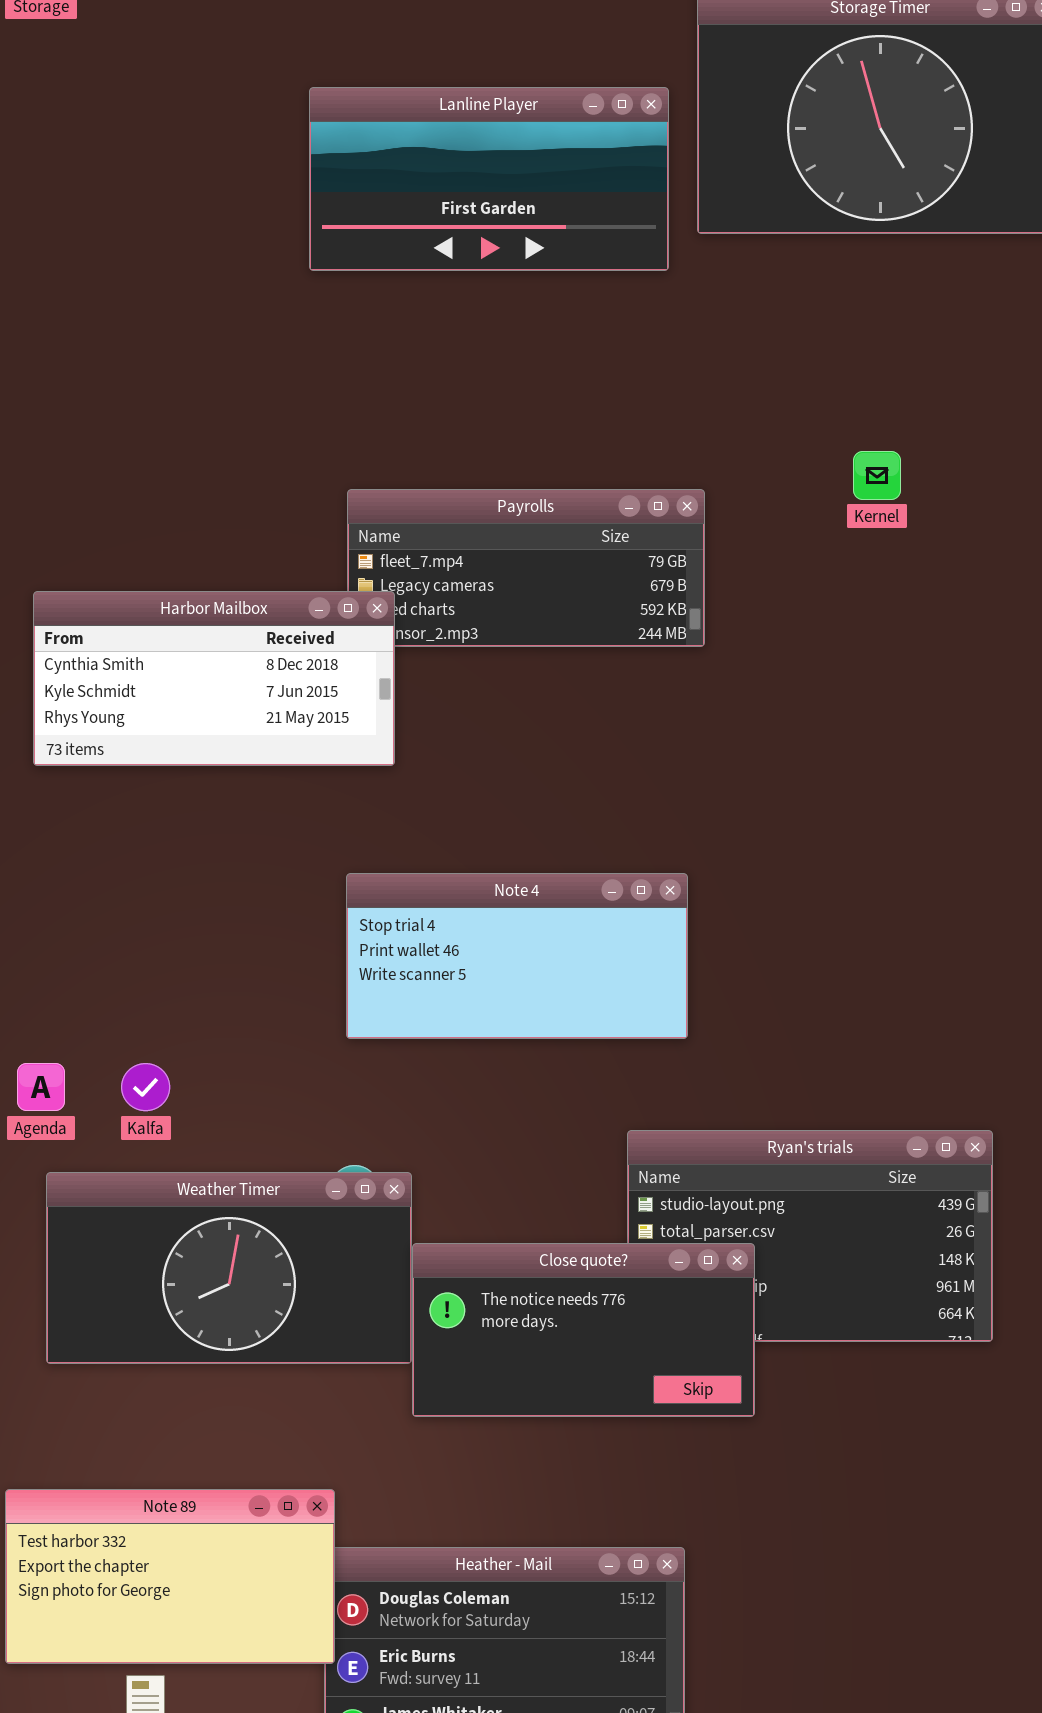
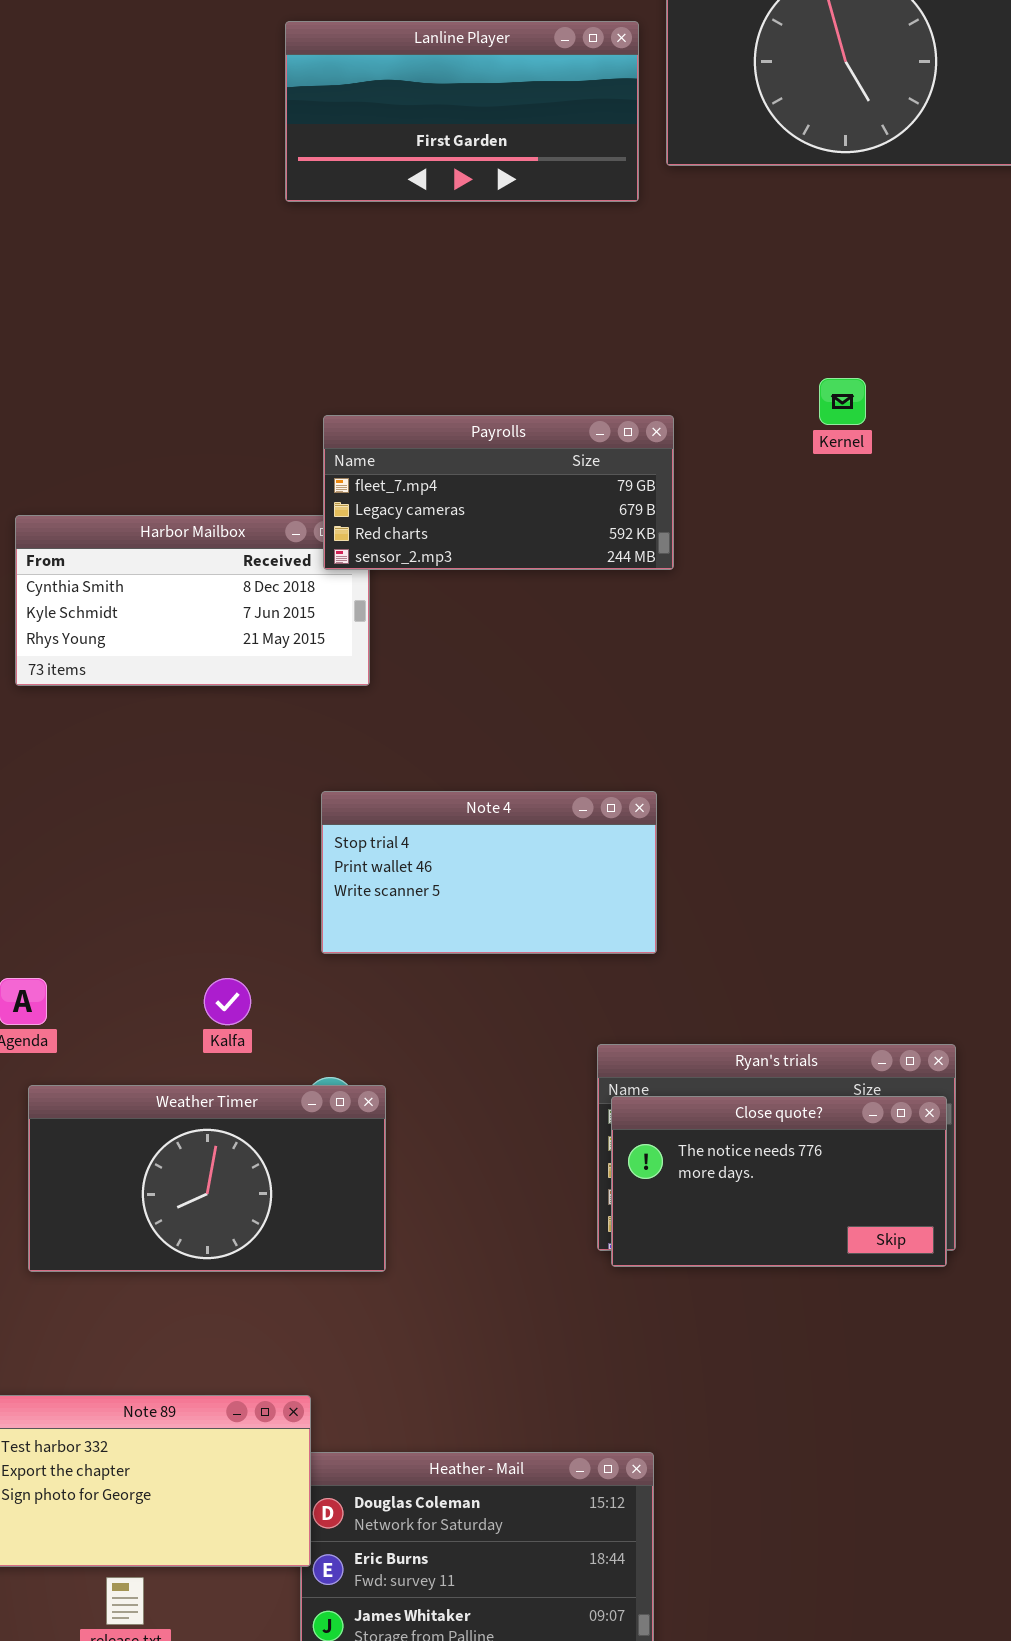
Payrolls: [347,489,705,647] -> [323,415,674,570], raised
Kalfa: [121,1063,170,1111] -> [204,978,251,1025], moved
Close quote?: [412,1243,755,1417] -> [611,1096,947,1267], moved

